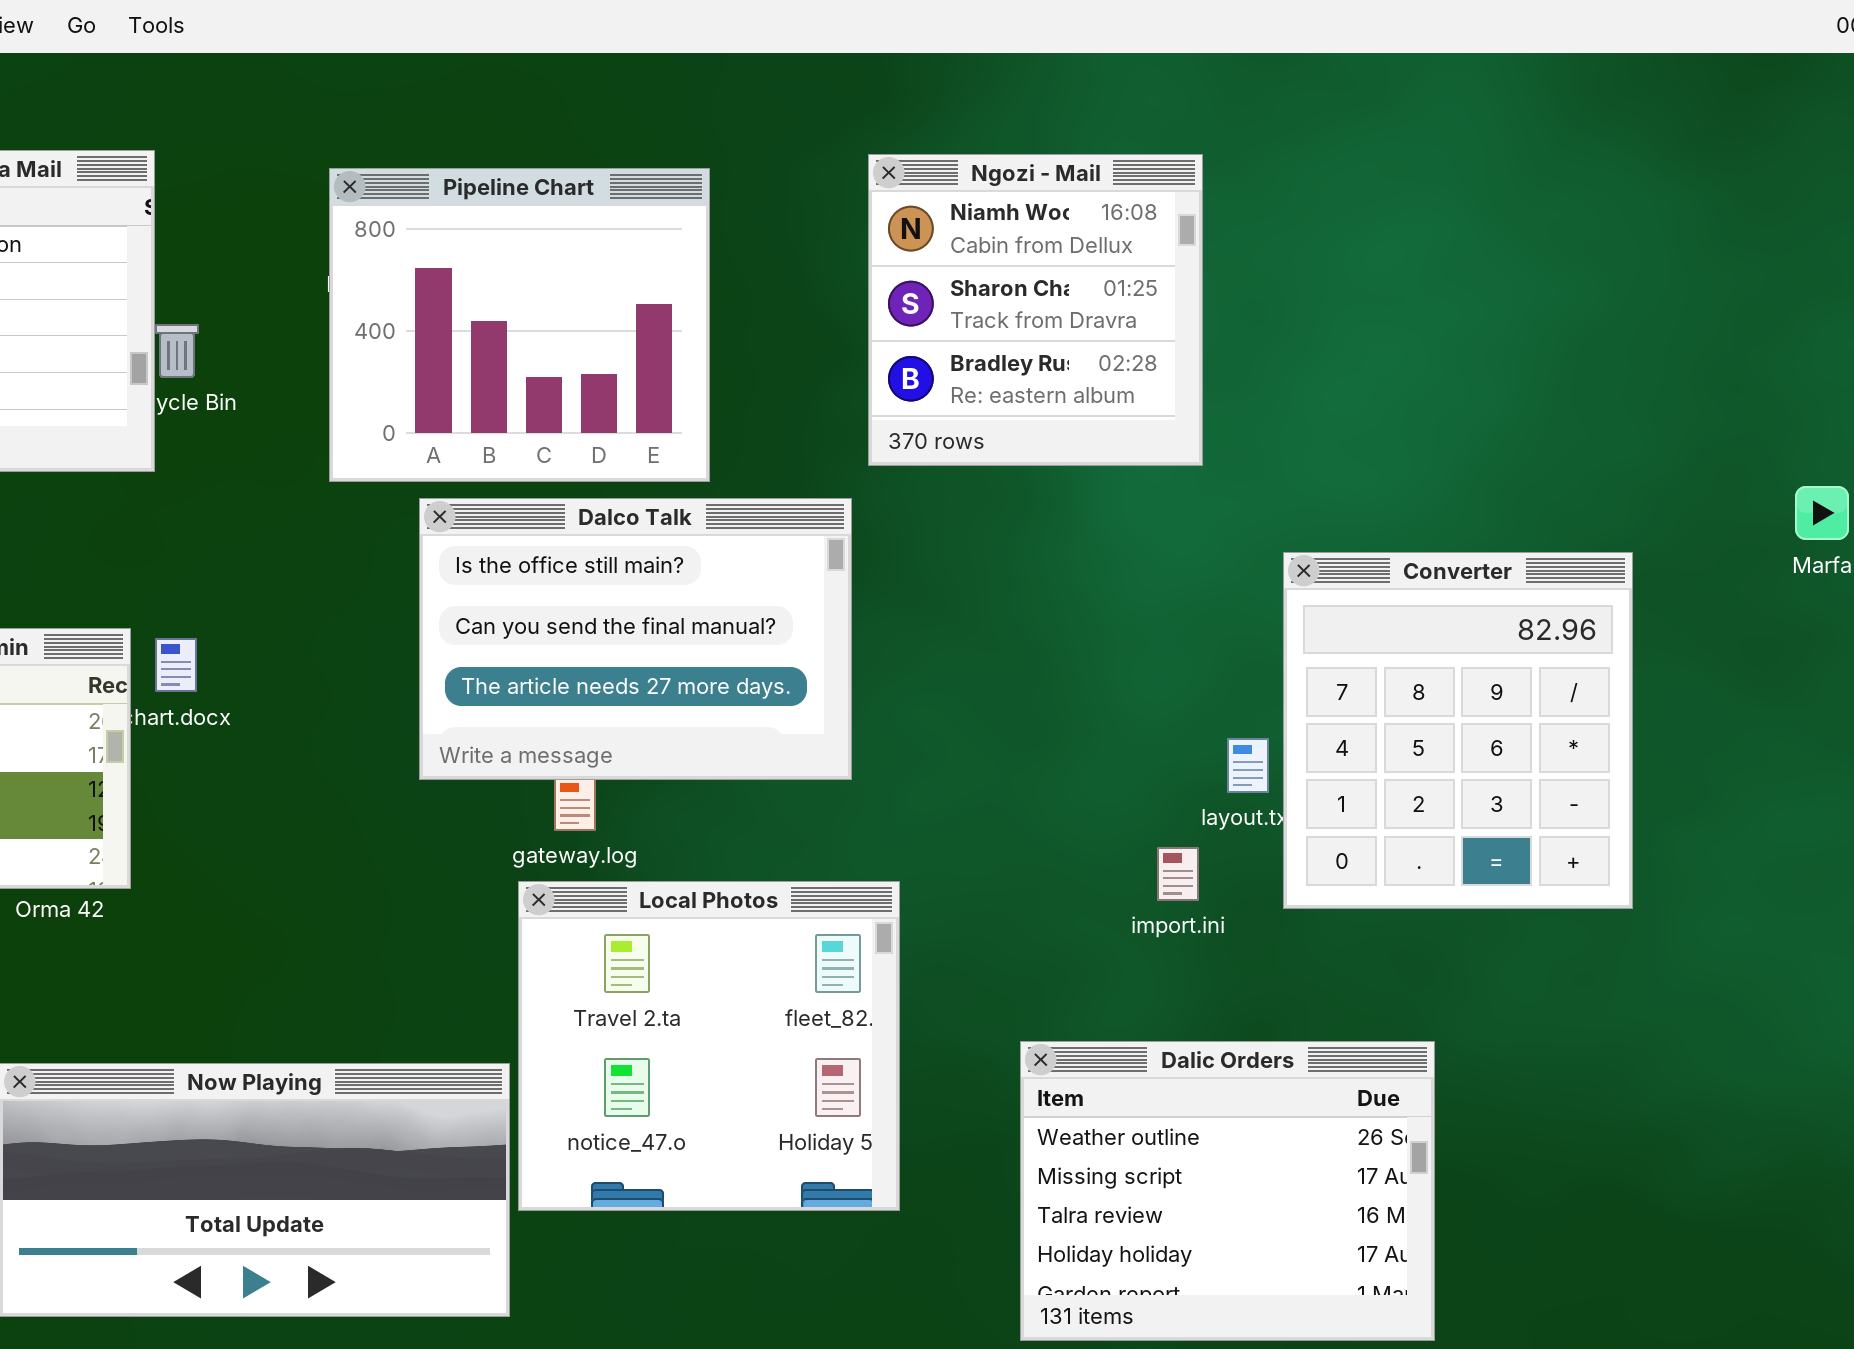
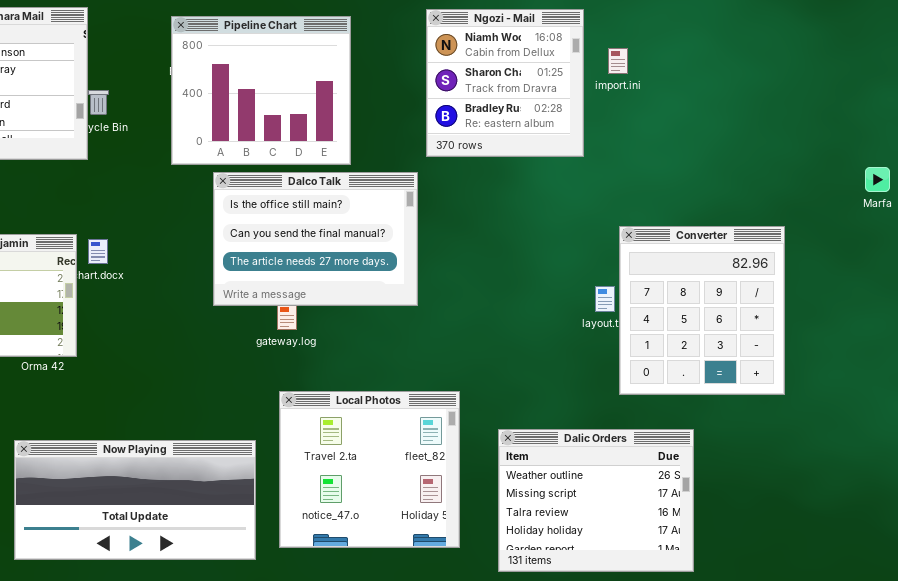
Converter: [1283,552,1633,909] -> [619,226,785,395], moved
import.ini: [1157,847,1199,901] -> [608,48,628,74], moved
Local Photos: [518,881,900,1211] -> [279,391,460,548], moved

